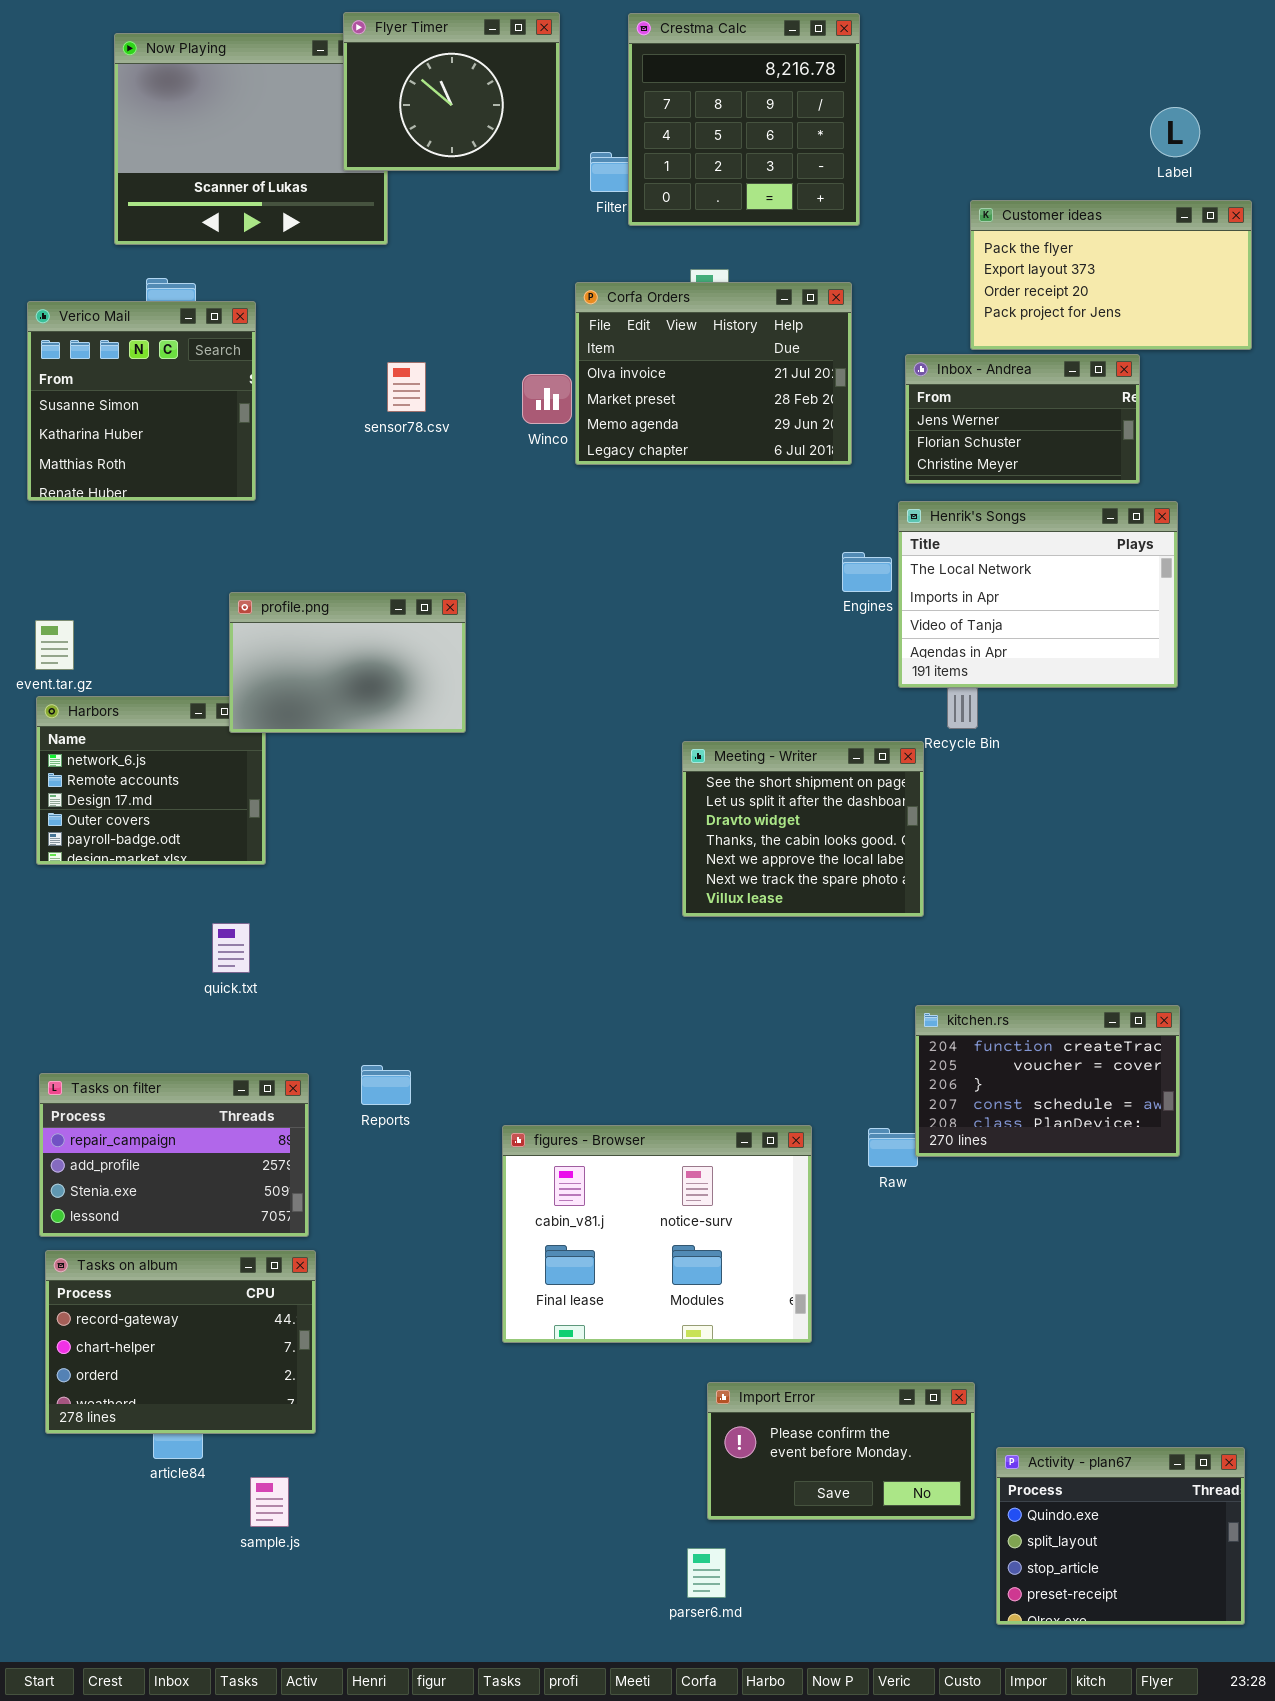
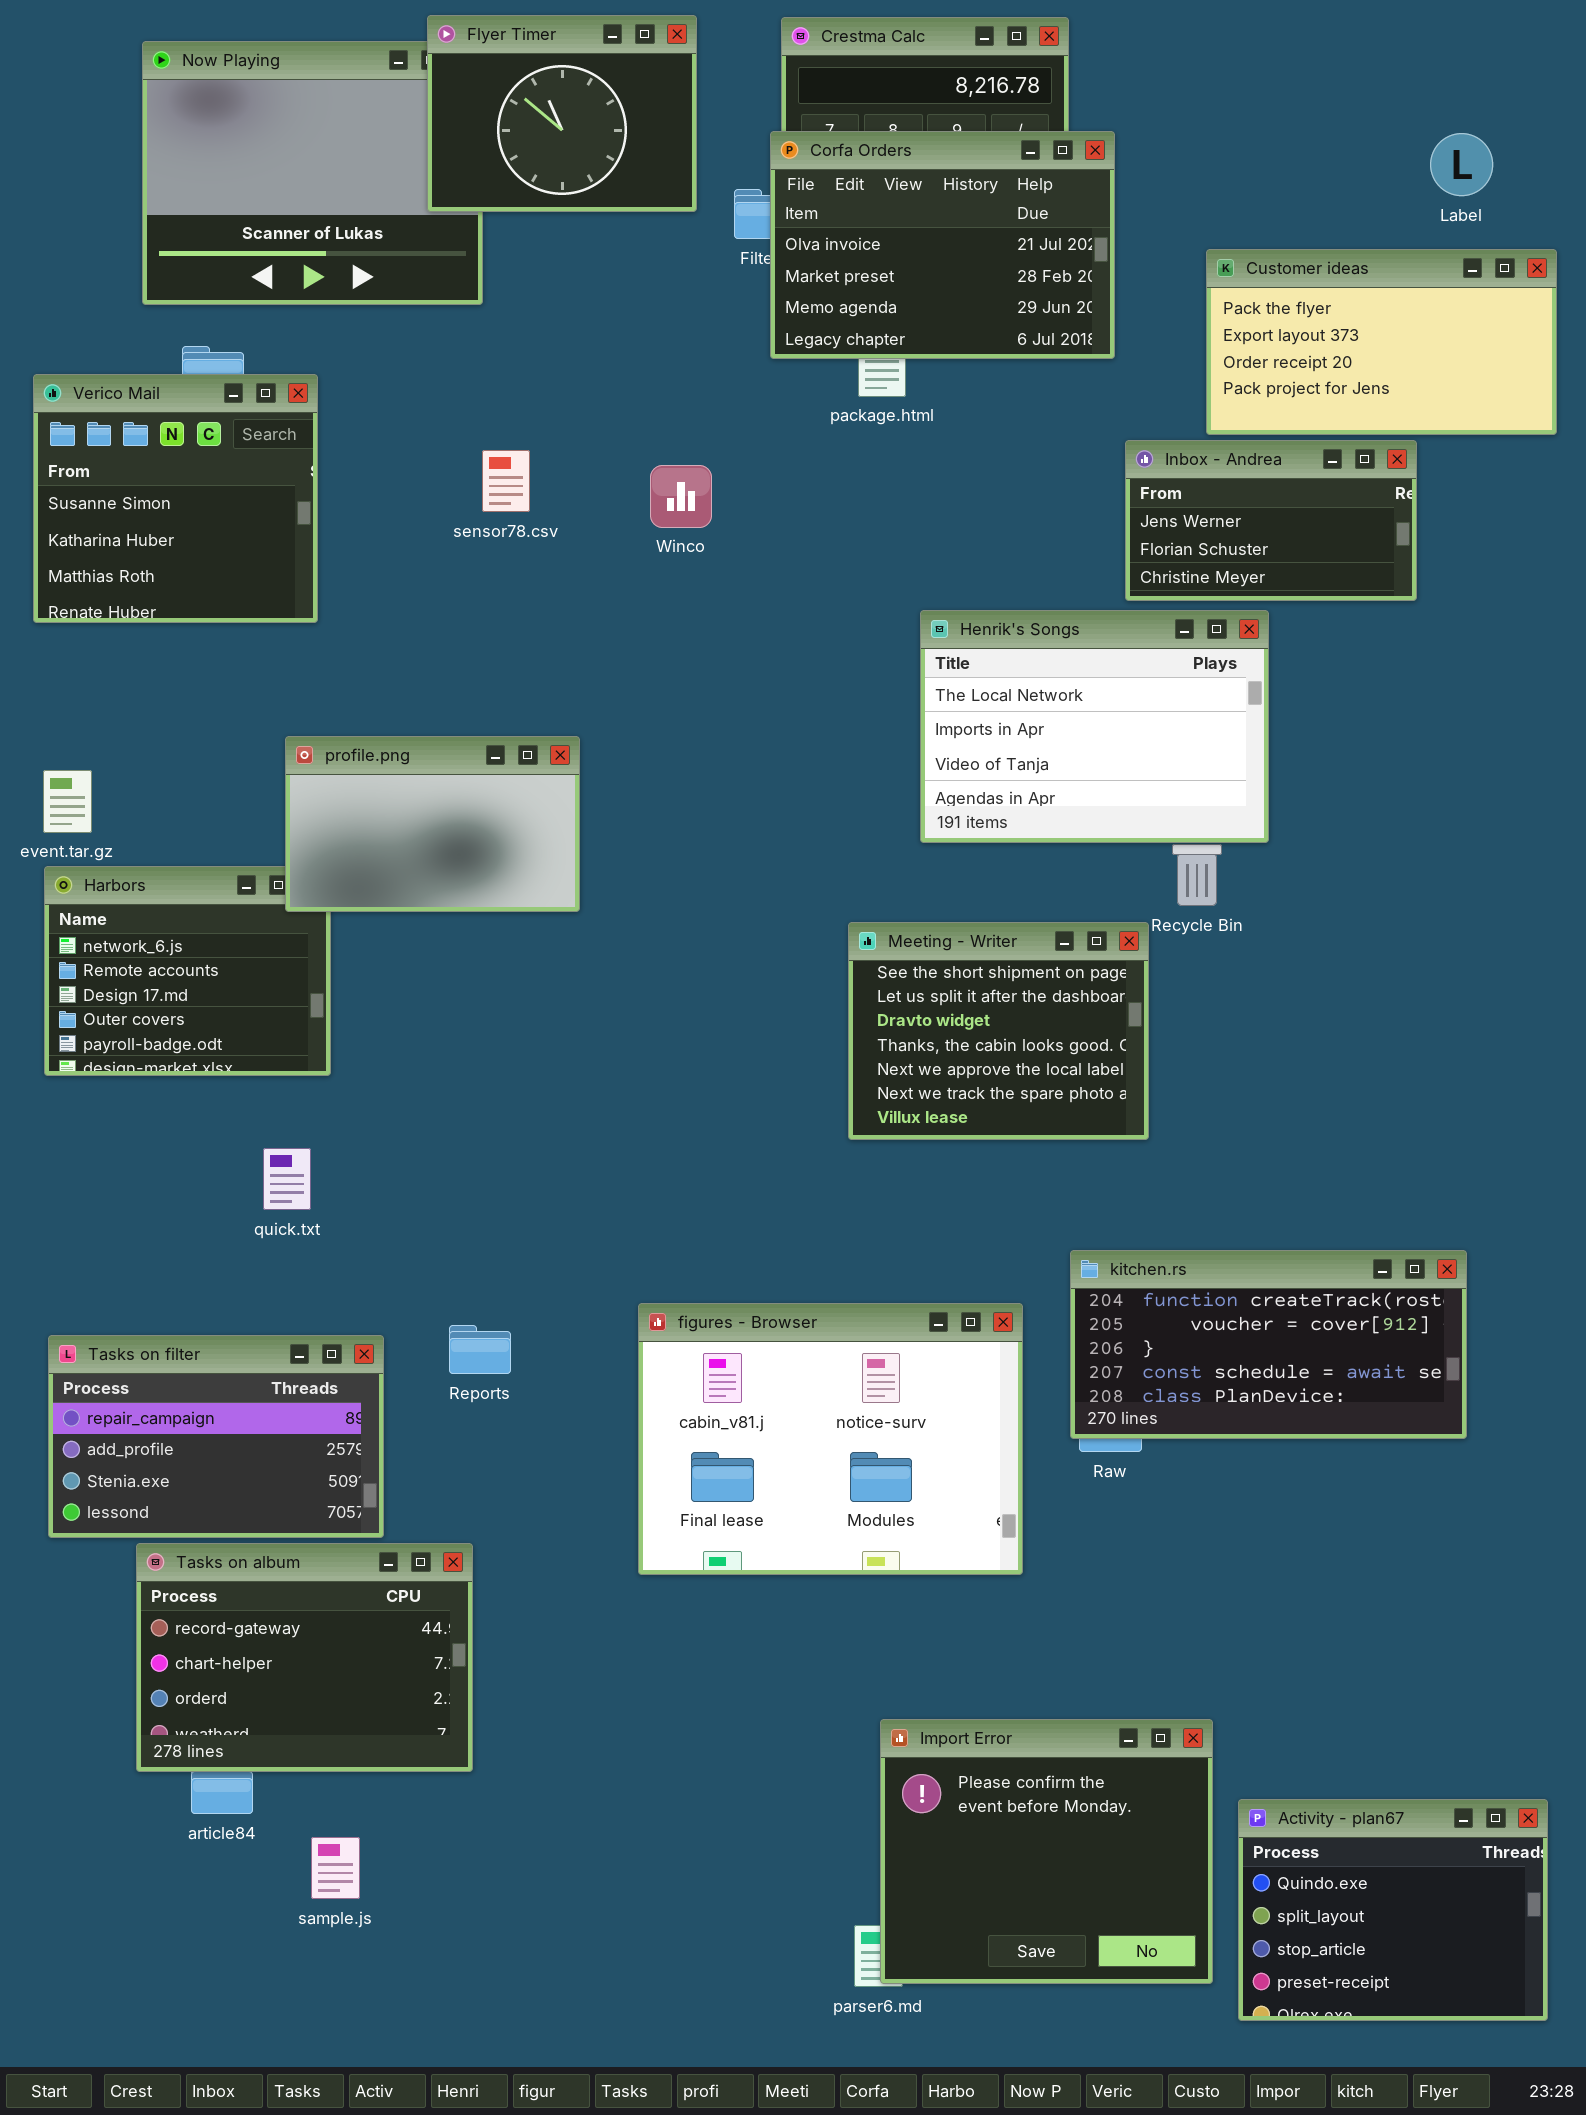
Corfa Orders: [575,282,852,465] -> [770,131,1115,359], moved
Henrik's Songs: [898,501,1178,688] -> [920,610,1269,843], moved
kitchen.rs: [915,1005,1180,1157] -> [1070,1250,1467,1439], resized
figures - Browser: [502,1125,812,1343] -> [638,1303,1023,1575], moved
Tasks on album: [45,1250,316,1434] -> [136,1543,473,1772], moved
Import Error: [707,1382,975,1520] -> [880,1719,1213,1984], resized

